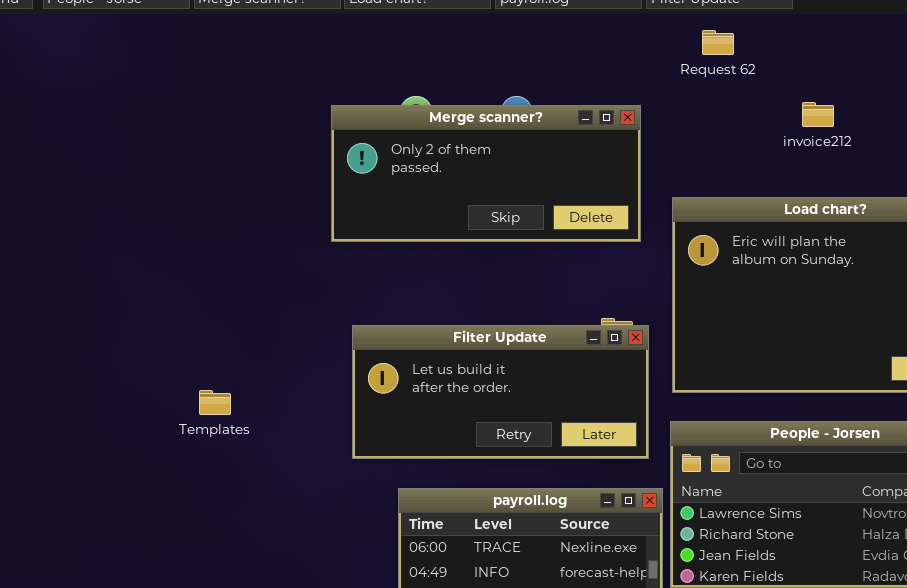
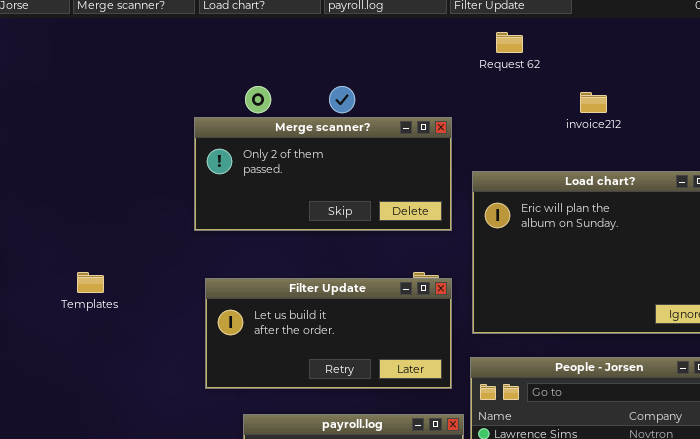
Merge scanner?: [331,105,641,242] -> [194,117,452,231], moved
Templates: [199,390,231,415] -> [77,272,104,293], moved

